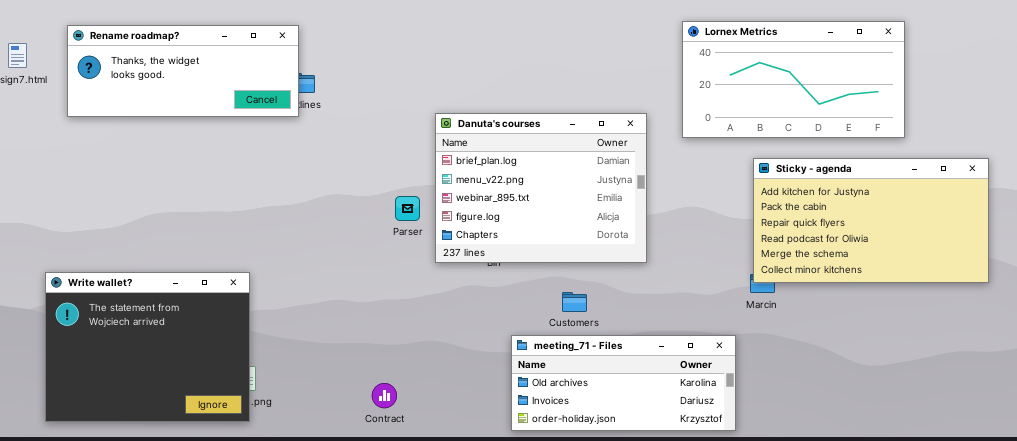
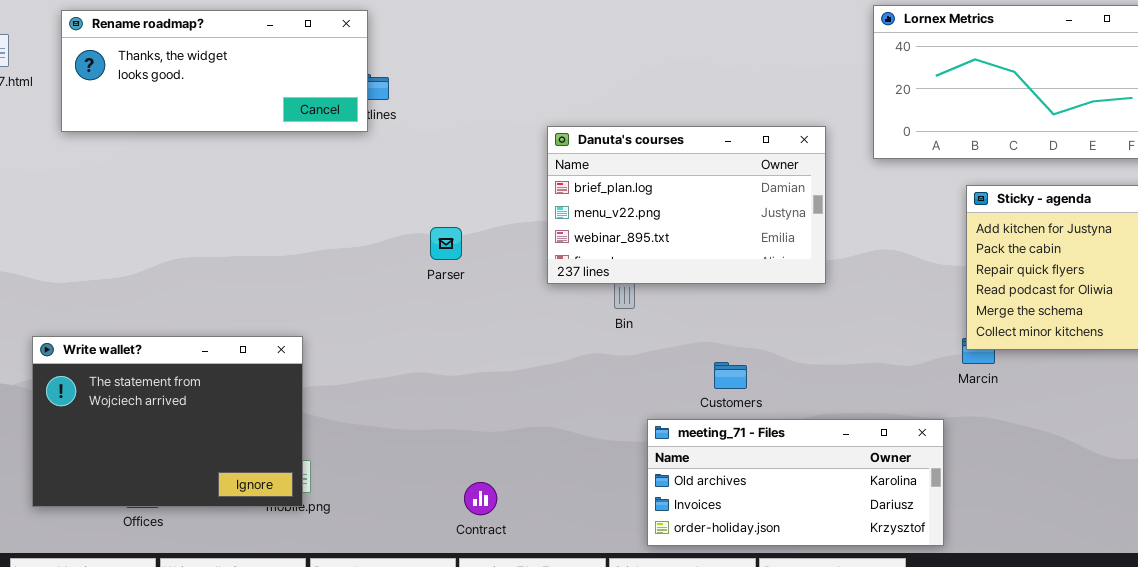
Danuta's courses: [435,113,647,263] -> [547,126,826,284], resized
Parser: [395,196,420,221] -> [430,227,462,260], moved
Write wallet?: [45,272,250,422] -> [32,336,303,507], resized

